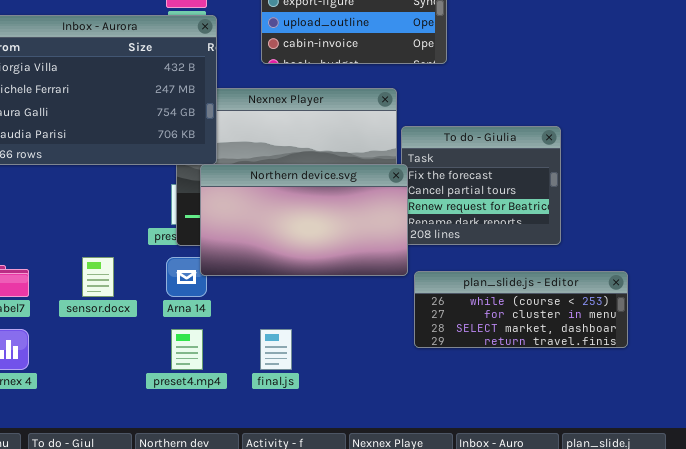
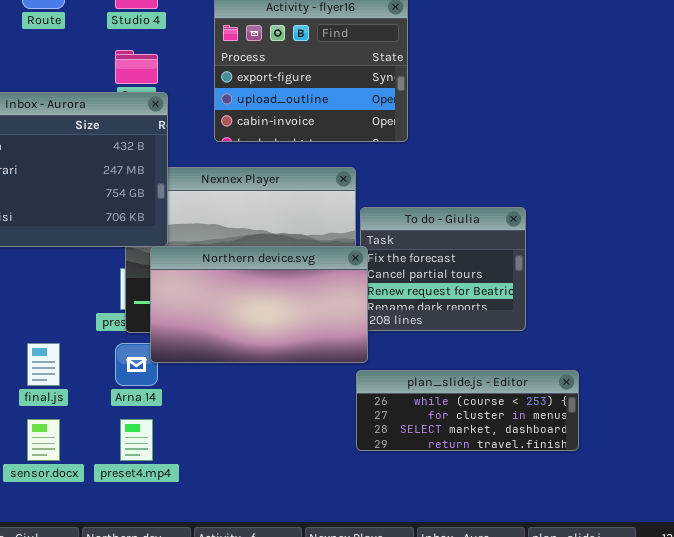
sensor.docx: [82,257,114,297] -> [27,419,60,461], moved
plan_slide.js - Editor: [414,271,628,348] -> [356,370,579,451], moved
final.js: [260,329,292,370] -> [27,343,60,386], moved

